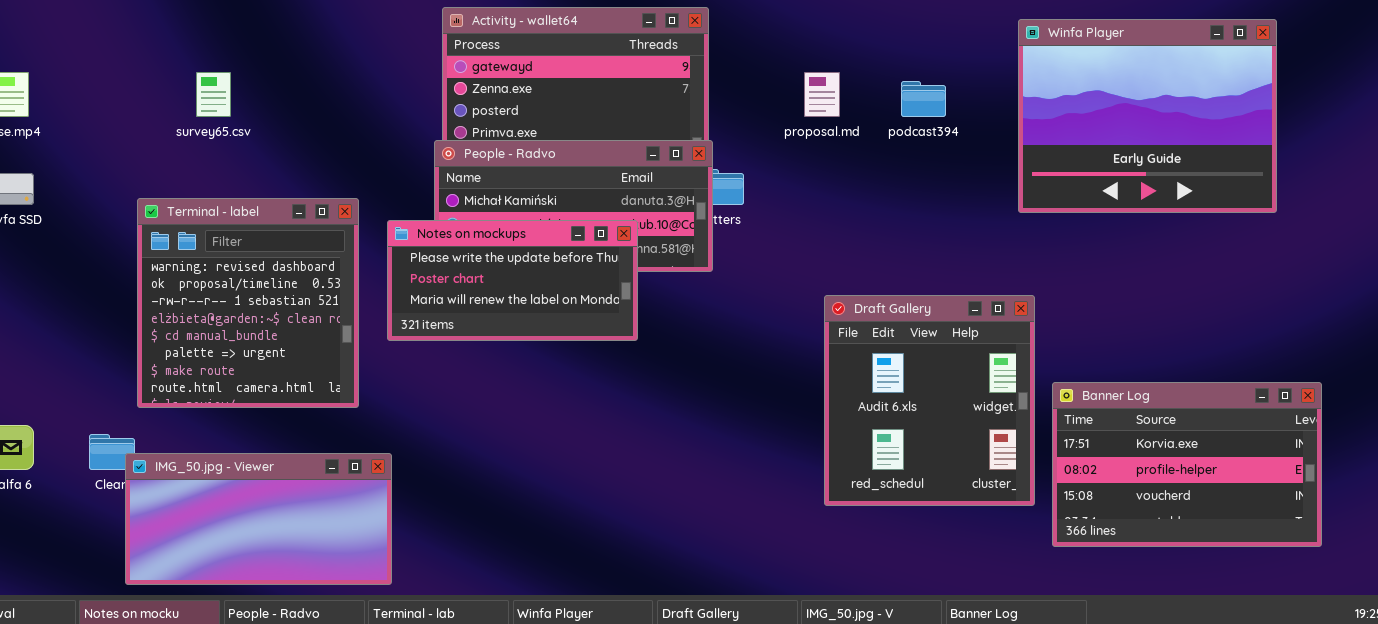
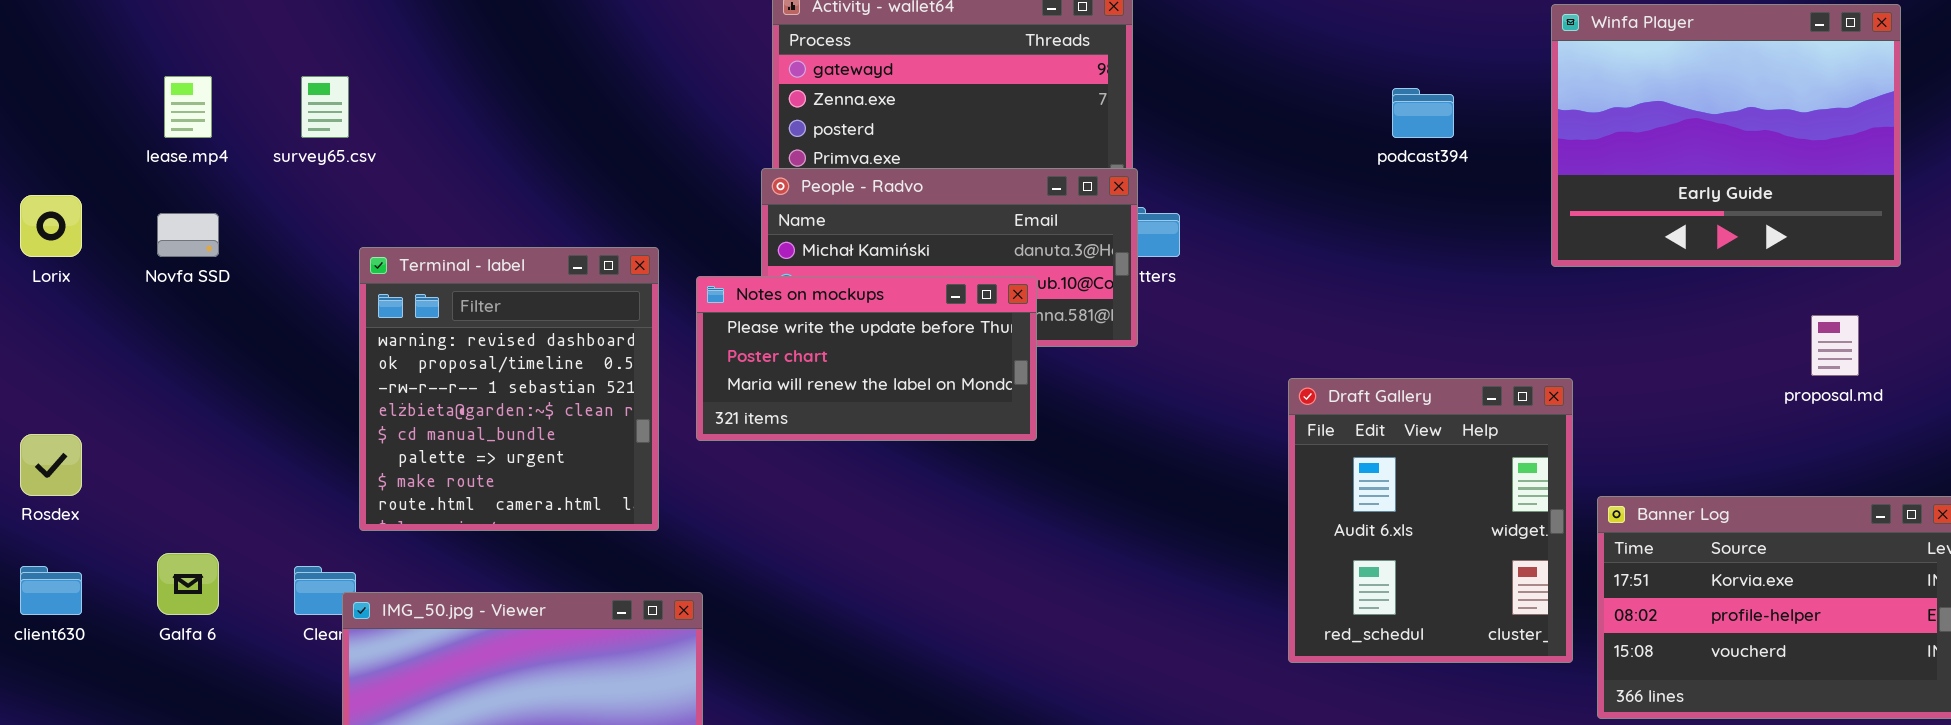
survey65.csv: [196,72,231,117] -> [301,76,349,138], moved
proposal.md: [804,72,840,117] -> [1811,315,1859,376], moved

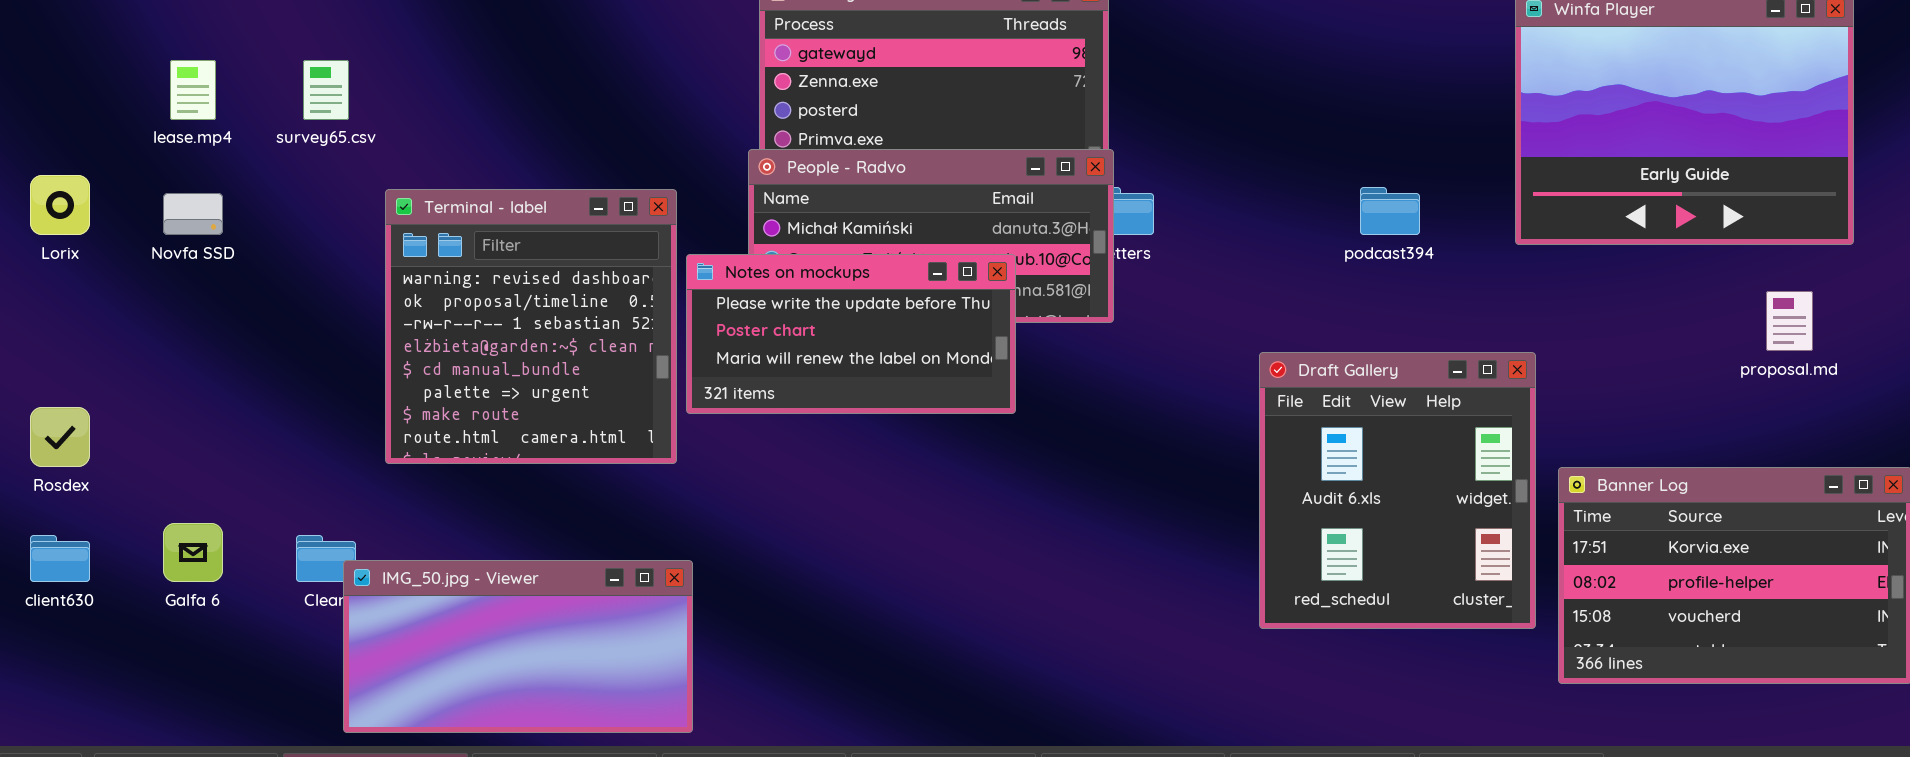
podcast394: [1392,88,1454,138] -> [1360,187,1420,235], moved
Terminal - label: [359,247,659,531] -> [385,189,677,464], moved

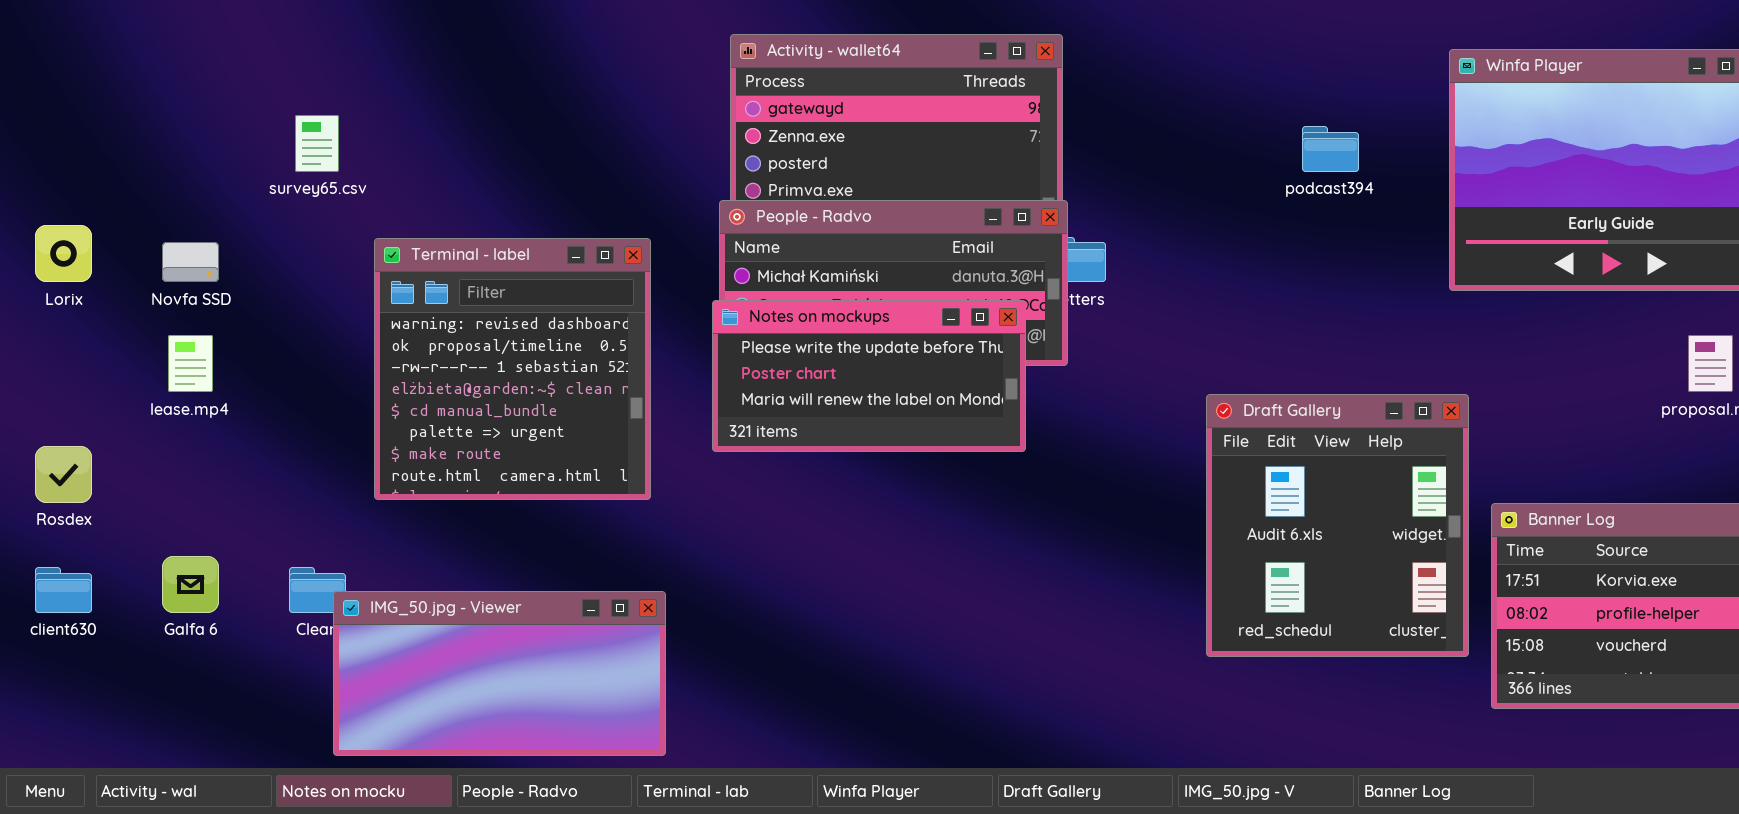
lease.mp4: [170,60,216,120] -> [168,335,213,392], moved
podcast394: [1360,187,1420,235] -> [1302,126,1359,172], moved
Notes on mockups: [686,254,1016,414] -> [712,300,1026,452], moved

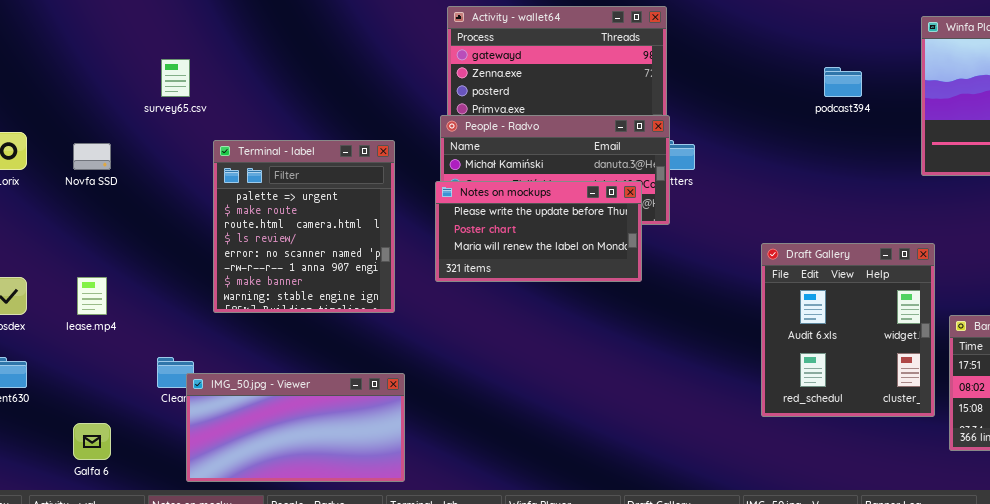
Terminal - label: [374,238,651,500] -> [213,140,395,313], scrolled down 5 rows
lease.mp4: [168,335,213,392] -> [77,277,107,315], moved
Galfa 6: [162,556,219,613] -> [73,423,111,460], moved

